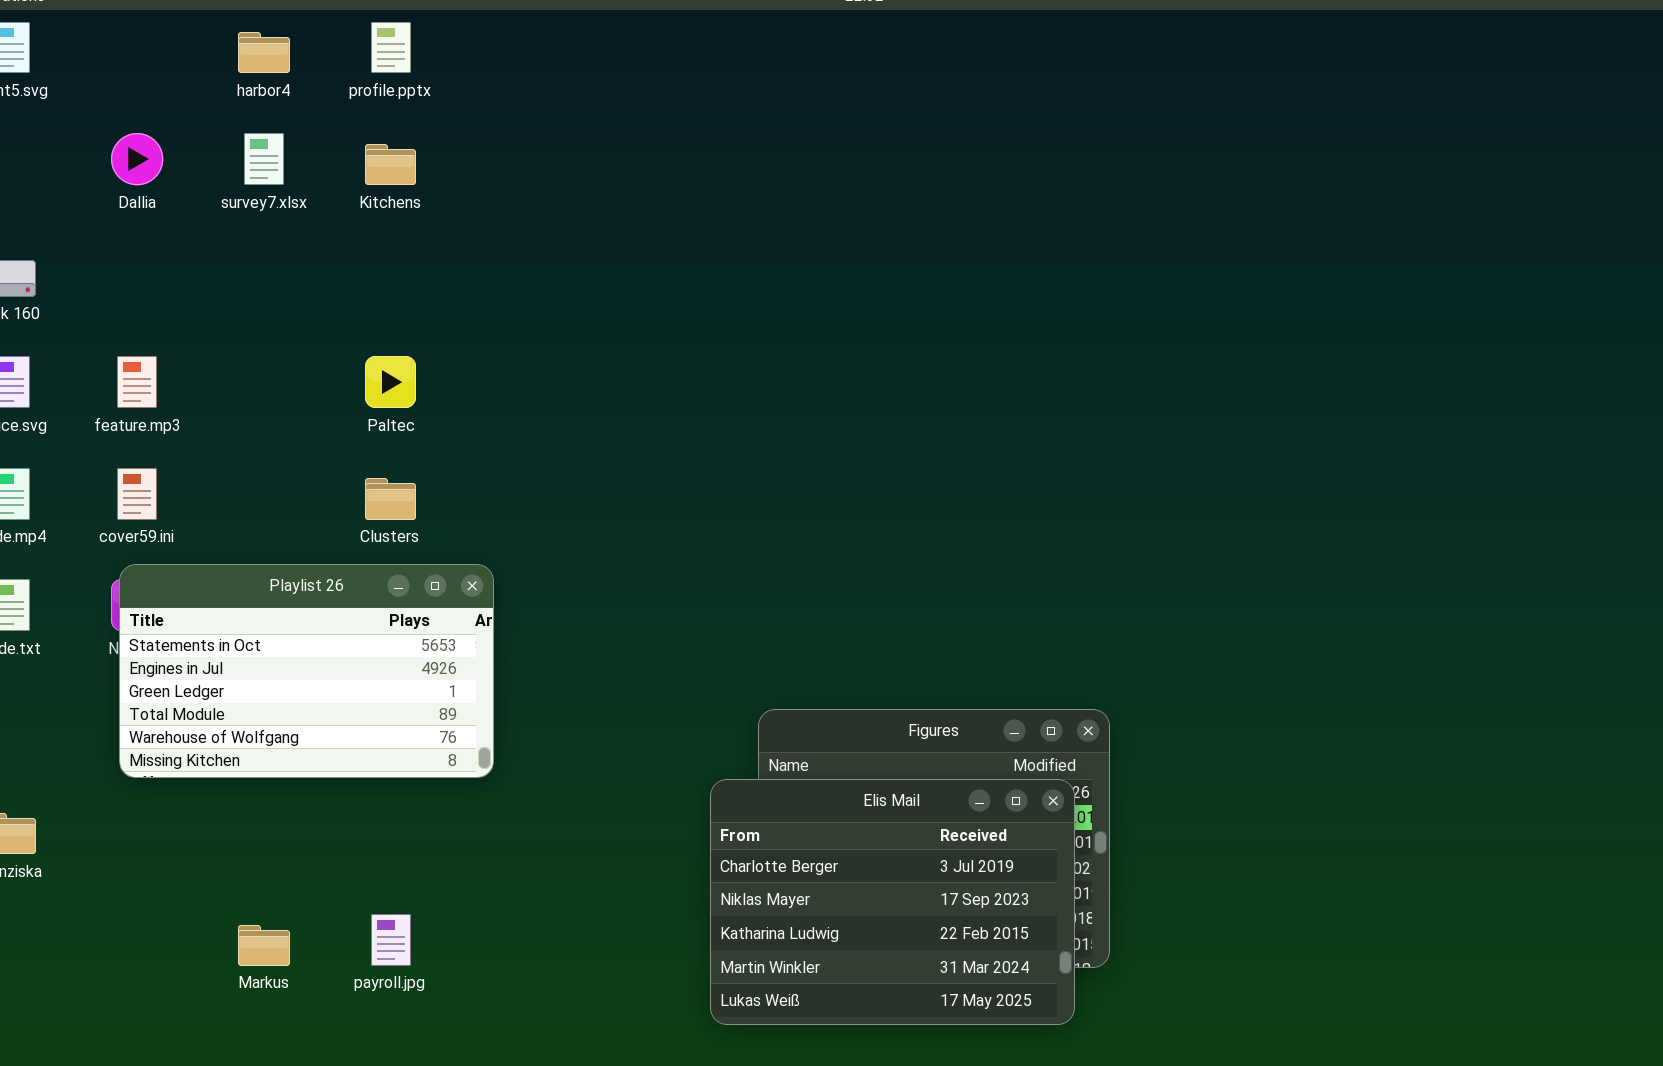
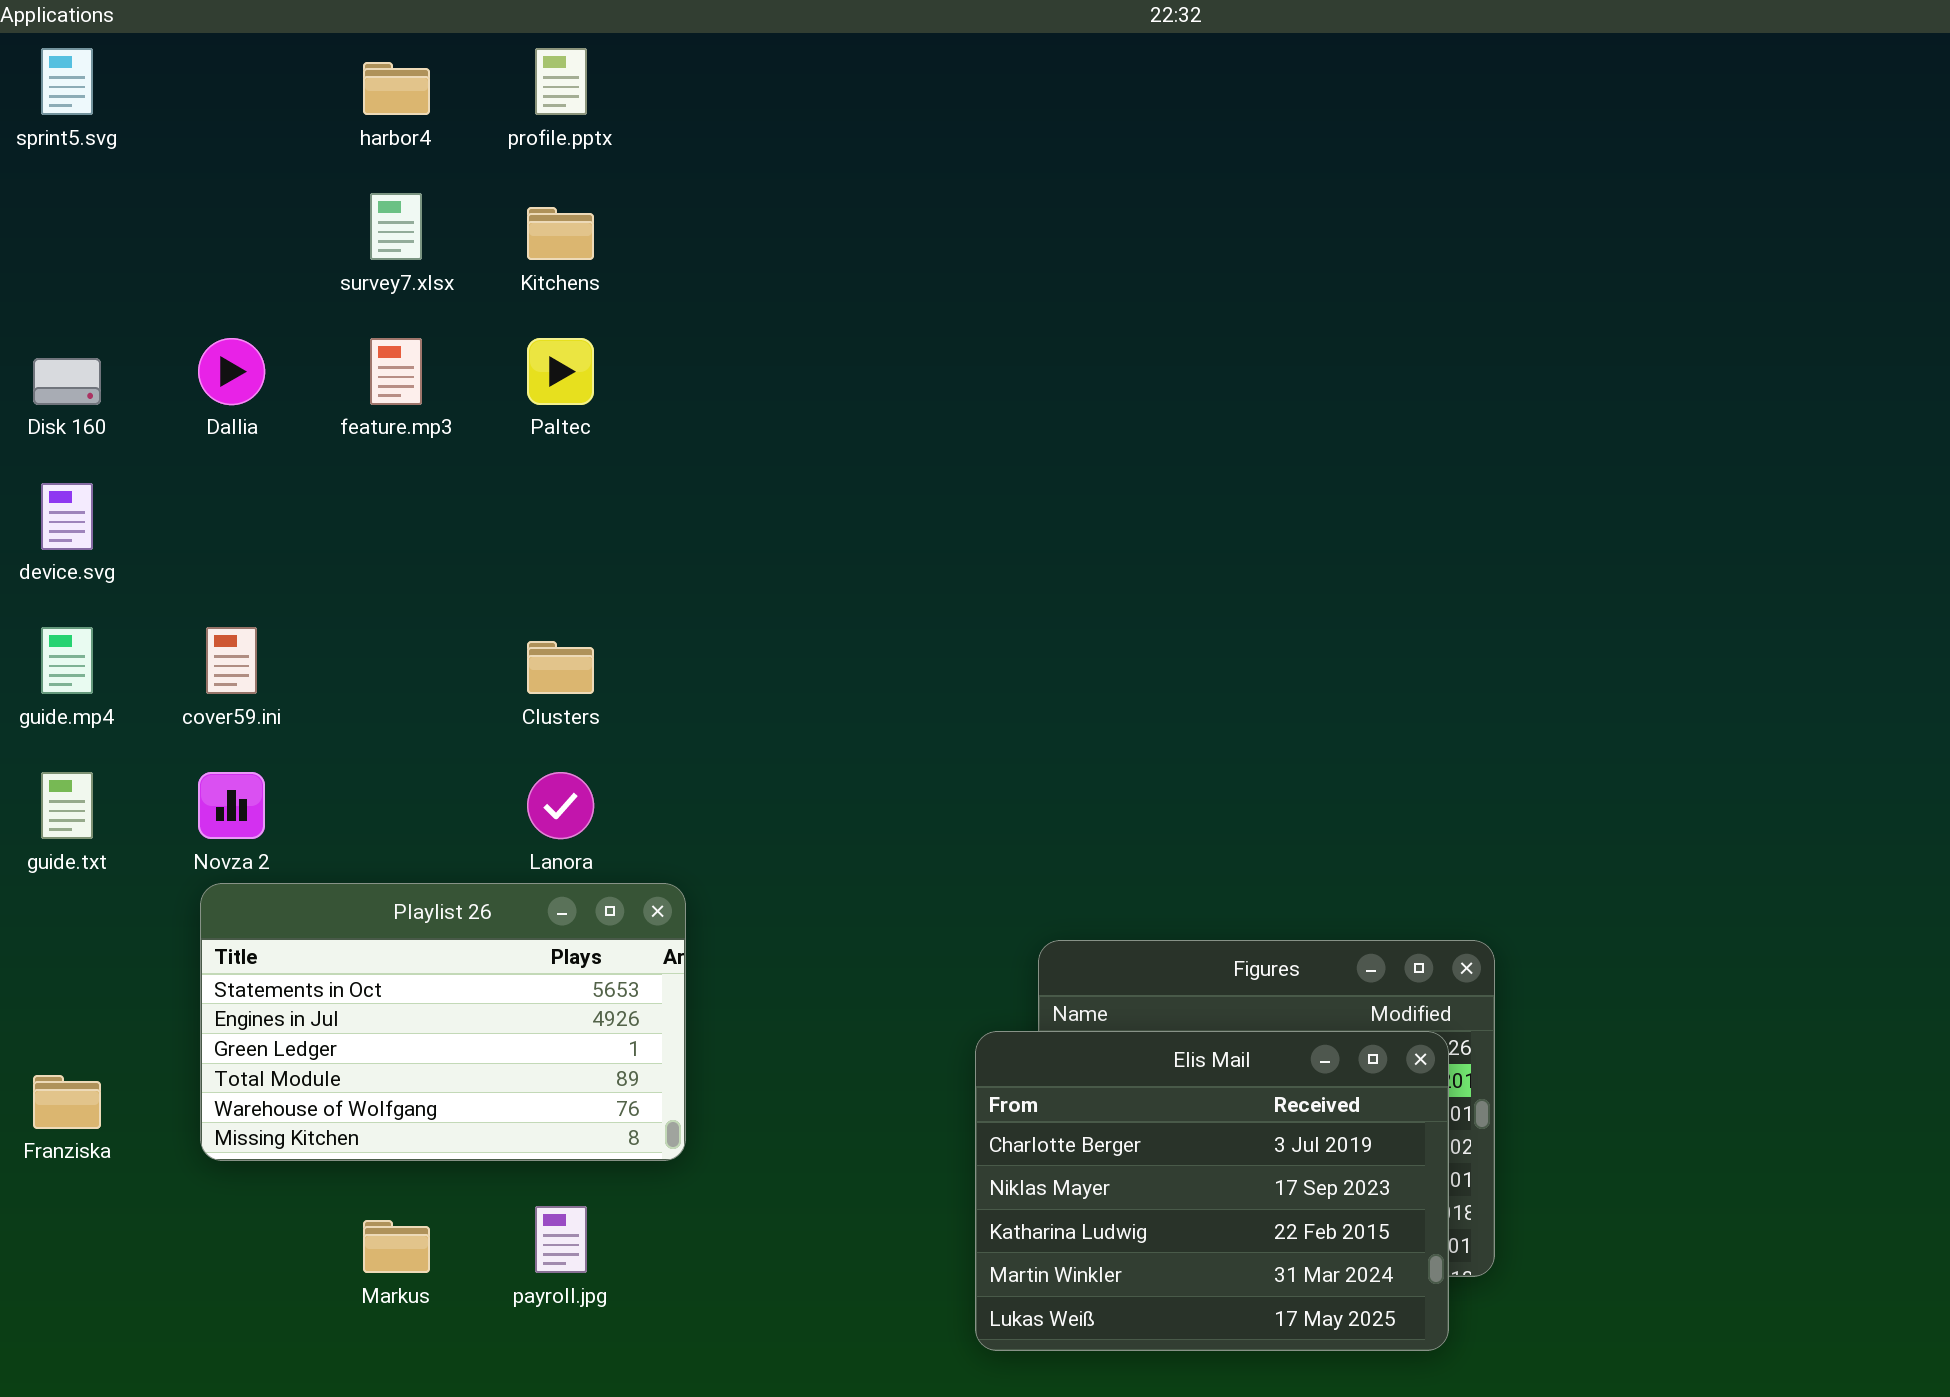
Dallia: [111,133,163,185] -> [198,338,265,405], moved
feature.mp3: [117,356,157,408] -> [370,338,422,405], moved
Paltec: [365,356,416,408] -> [527,338,594,405], moved
Playlist 26: [119,564,494,778] -> [200,883,686,1161], moved

